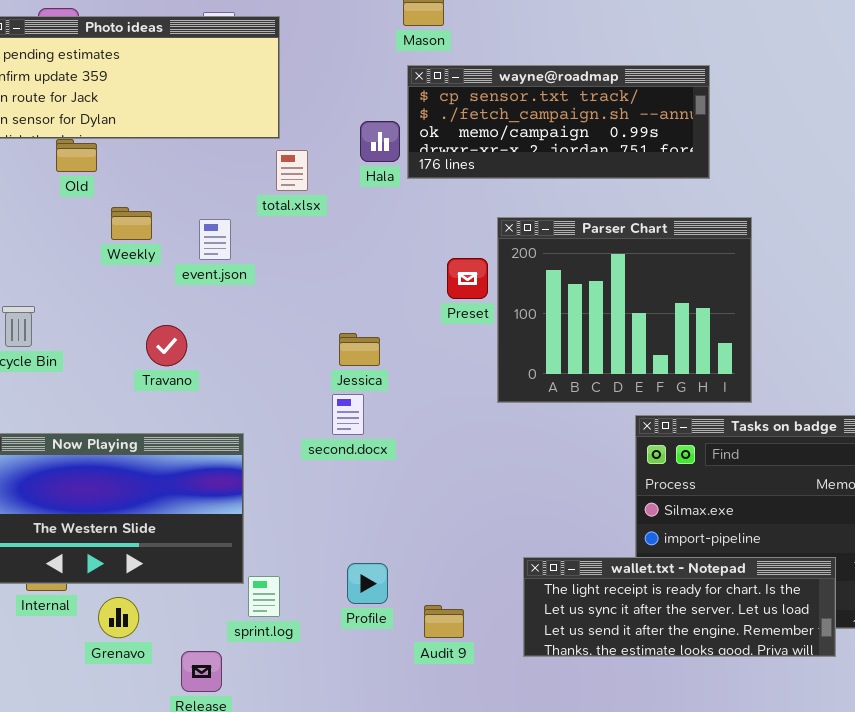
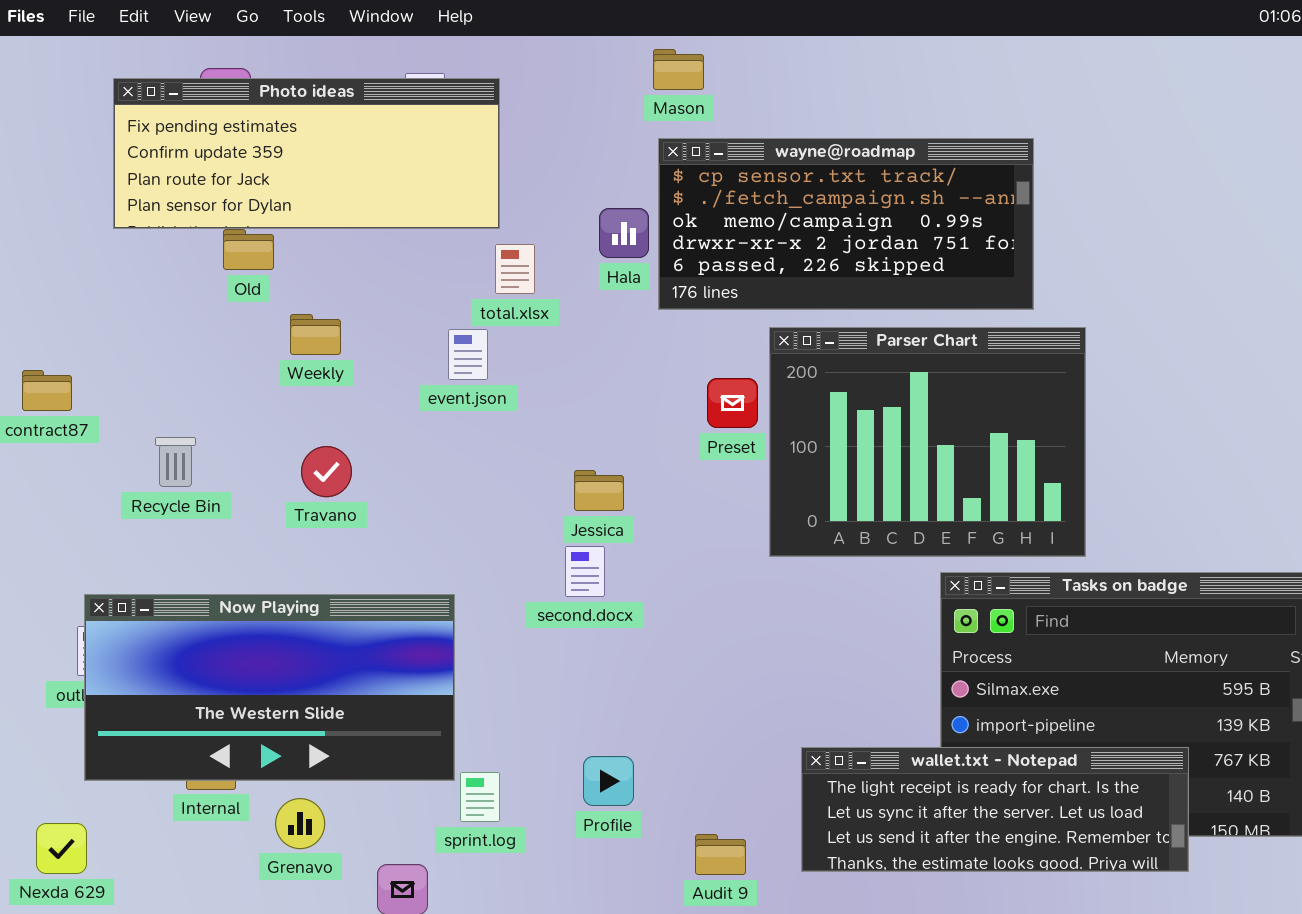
wayne@roadmap: [407,65,710,179] -> [658,138,1034,310], resized
event.json: [199,219,231,260] -> [448,329,488,380], moved
Travano: [146,325,187,366] -> [301,446,352,497], moved
Audit 9: [424,605,464,638] -> [695,834,746,875], moved

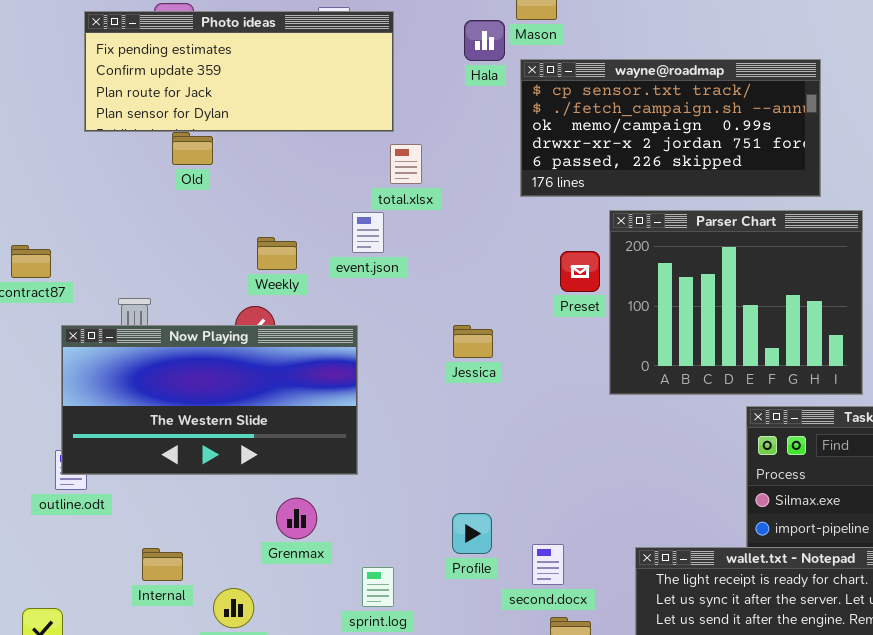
Hala: [599,208,649,258] -> [464,20,505,61], moved
Weekly: [290,314,341,355] -> [257,237,297,270], moved
second.docx: [565,546,605,597] -> [532,544,564,585], moved
Now Playing: [84,594,455,781] -> [61,325,358,475], moved
Profile: [583,756,634,806] -> [452,513,492,554], moved

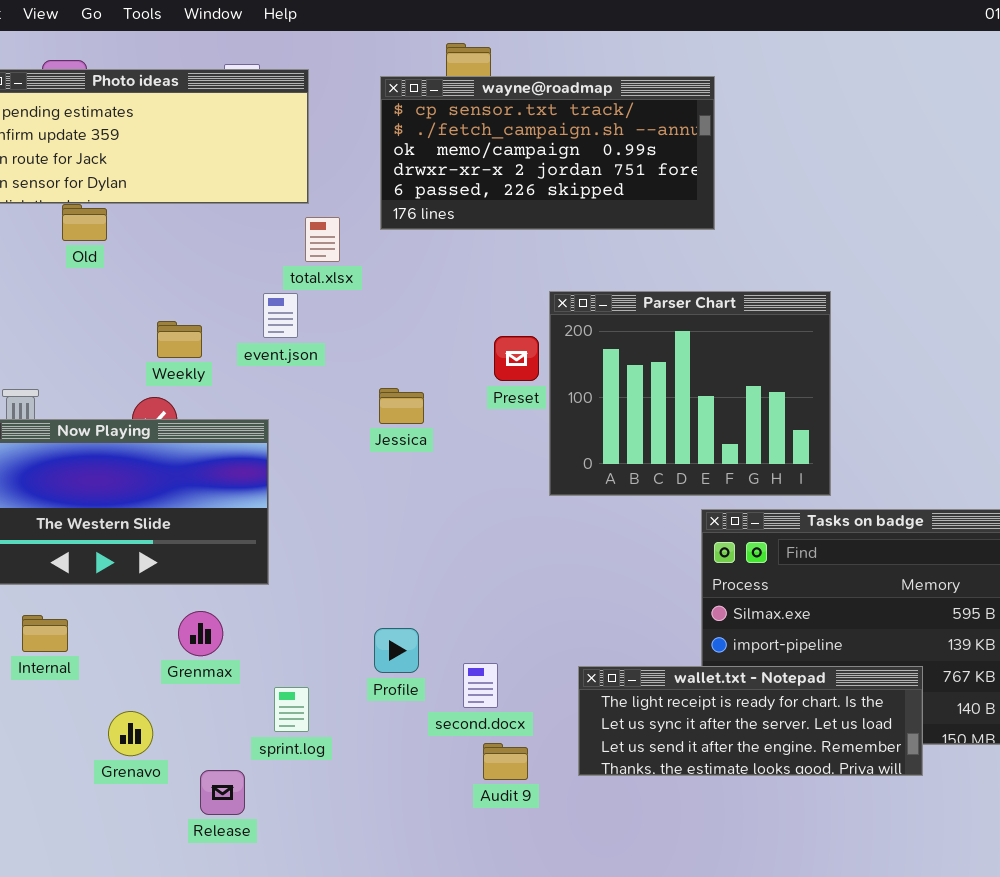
wayne@roadmap: [520,59,821,197] -> [380,76,715,230], moved
Jessica: [453,325,493,358] -> [379,388,424,424], moved
Internal: [142,548,183,581] -> [22,615,68,652], moved

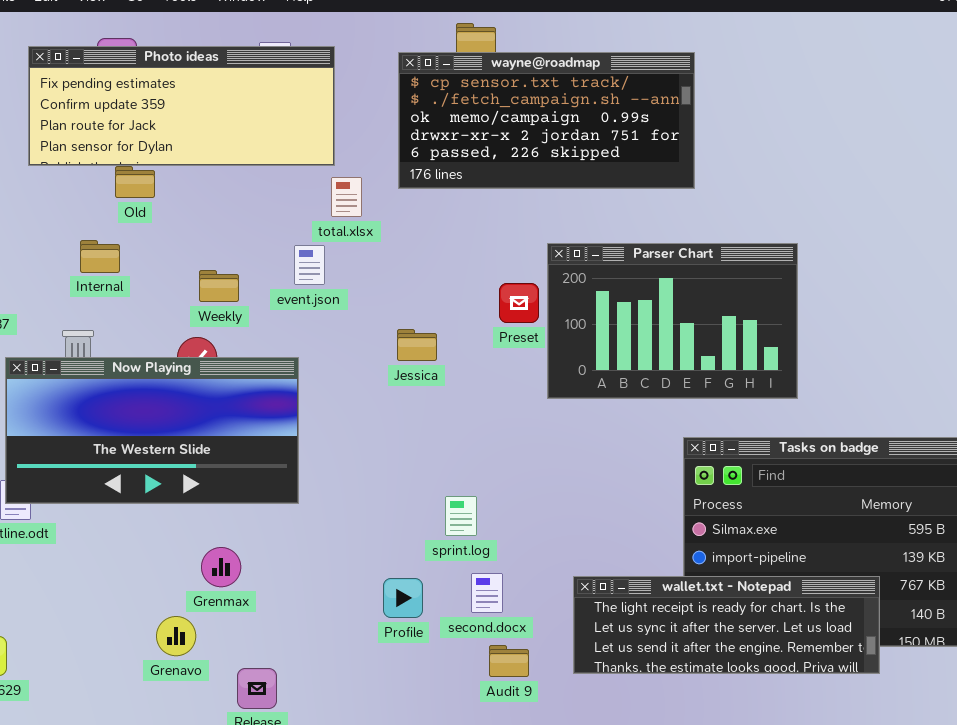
Parser Chart: [549,291,831,496] -> [547,243,798,399], resized
Grenmax: [178,611,223,656] -> [201,547,241,587], moved
Internal: [22,615,68,652] -> [80,240,120,273], moved
Profile: [374,628,419,673] -> [383,578,423,618], moved
sprint.log: [274,687,309,732] -> [445,496,477,536], moved

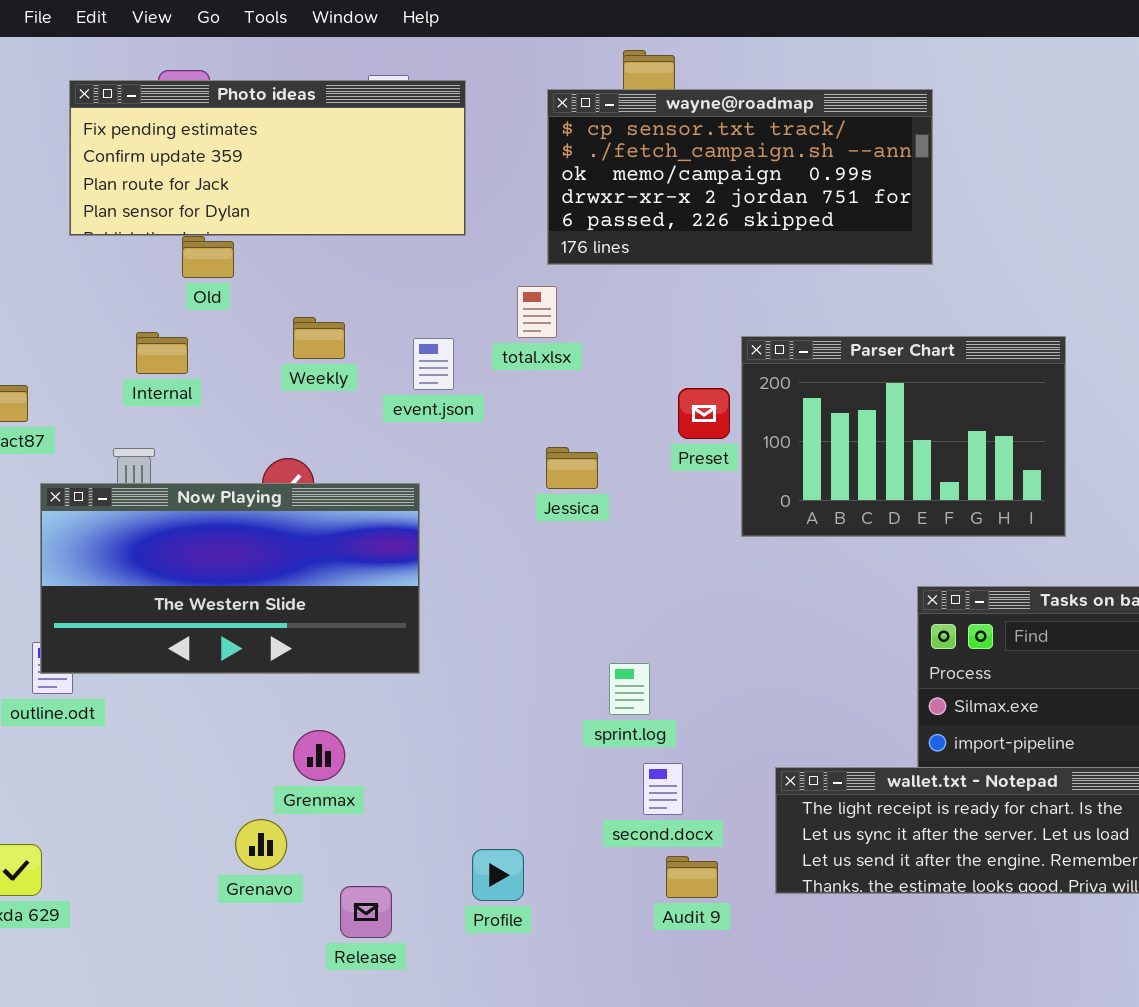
total.xlsx: [331,177,362,217] -> [517,286,557,338], moved
Weekly: [199,270,239,302] -> [293,317,345,359], moved
Profile: [383,578,423,618] -> [472,849,524,901], moved

